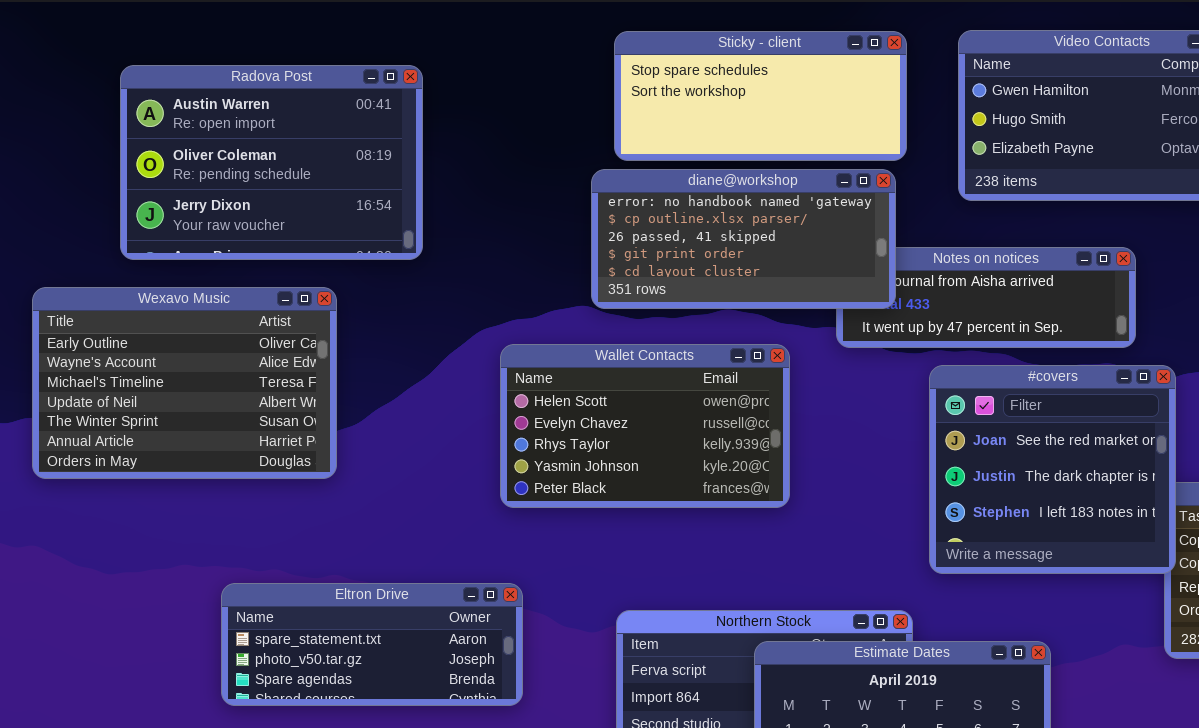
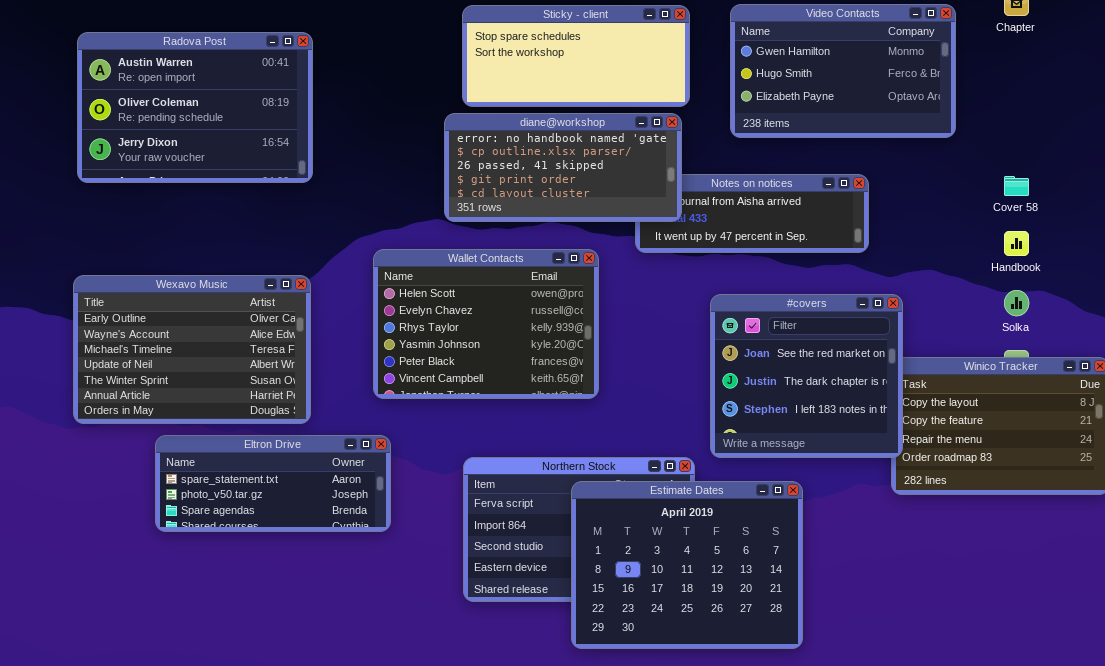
Wexavo Music: [32,287,337,479] -> [73,275,311,424], moved
Wallet Contacts: [500,344,790,508] -> [373,249,599,399], resized
#covers: [929,365,1176,574] -> [710,294,903,458], moved

